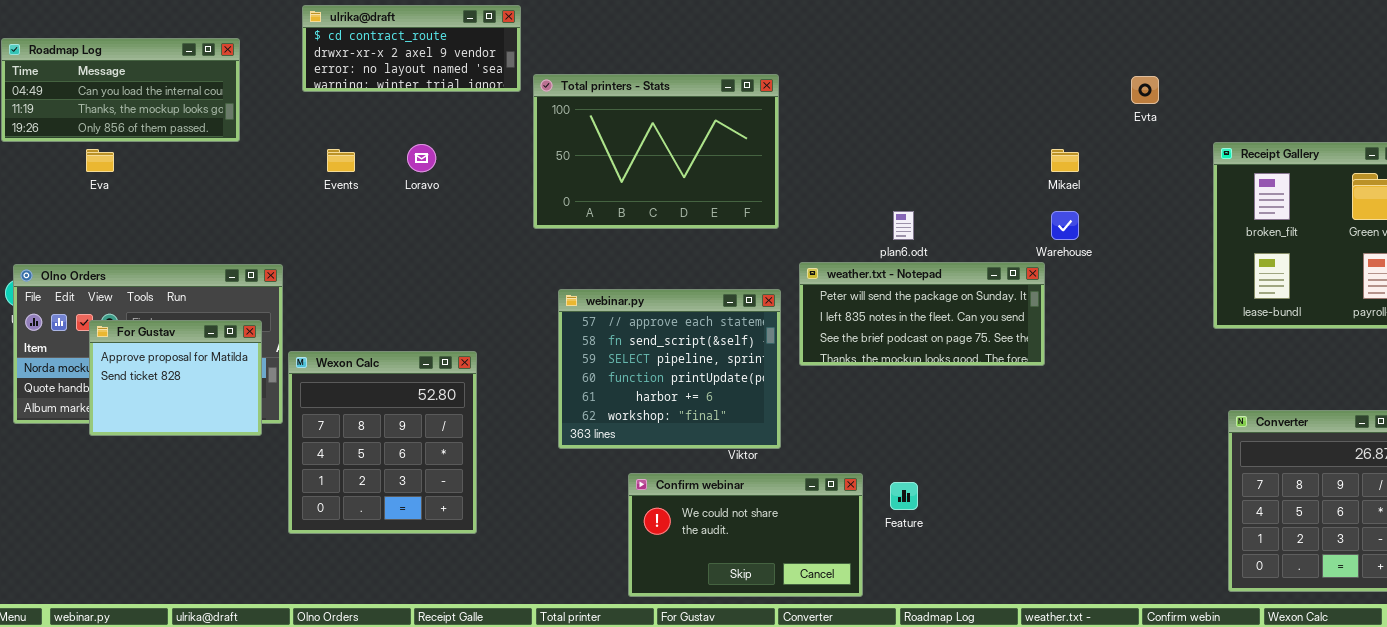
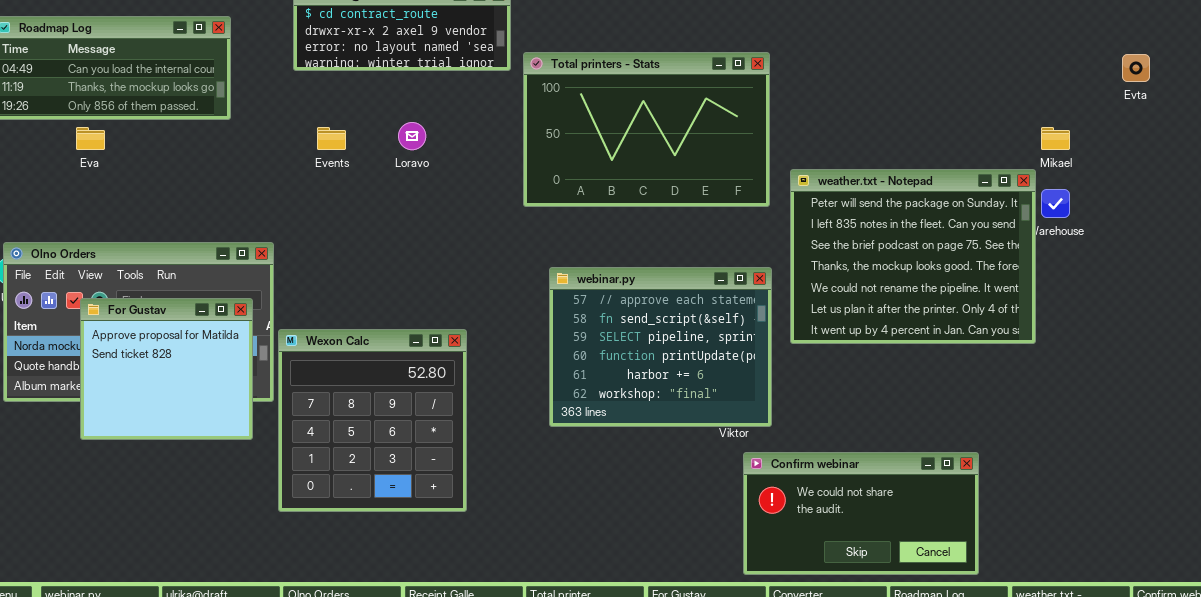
weather.txt - Notepad: [799,262,1045,366] -> [790,169,1036,344], resized
For Gustav: [89,320,262,436] -> [80,298,253,440], resized
Confirm webinar: [628,473,863,597] -> [743,452,979,575], moved

